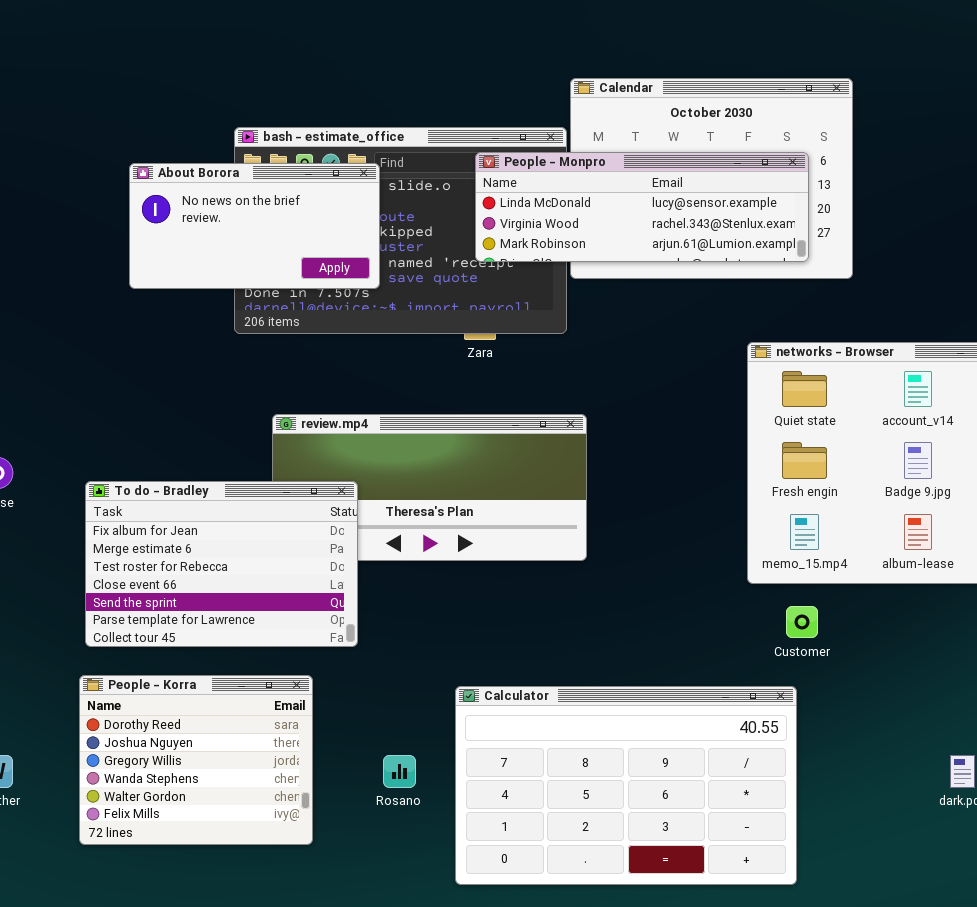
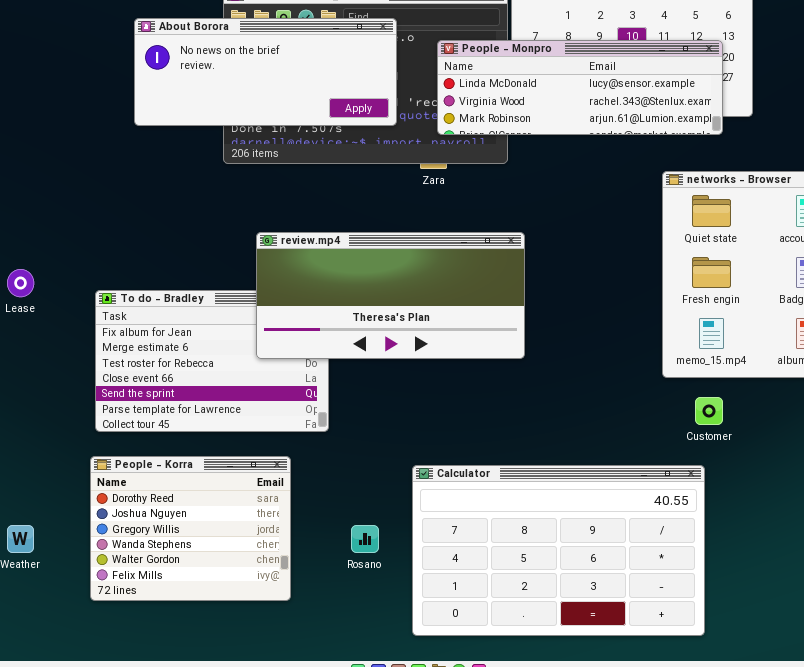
People - Monpro: [475,152,809,262] -> [437,40,723,135], moved
About Borora: [129,163,380,289] -> [134,18,397,126], resized
review.mp4: [272,414,587,561] -> [256,232,525,359], raised

